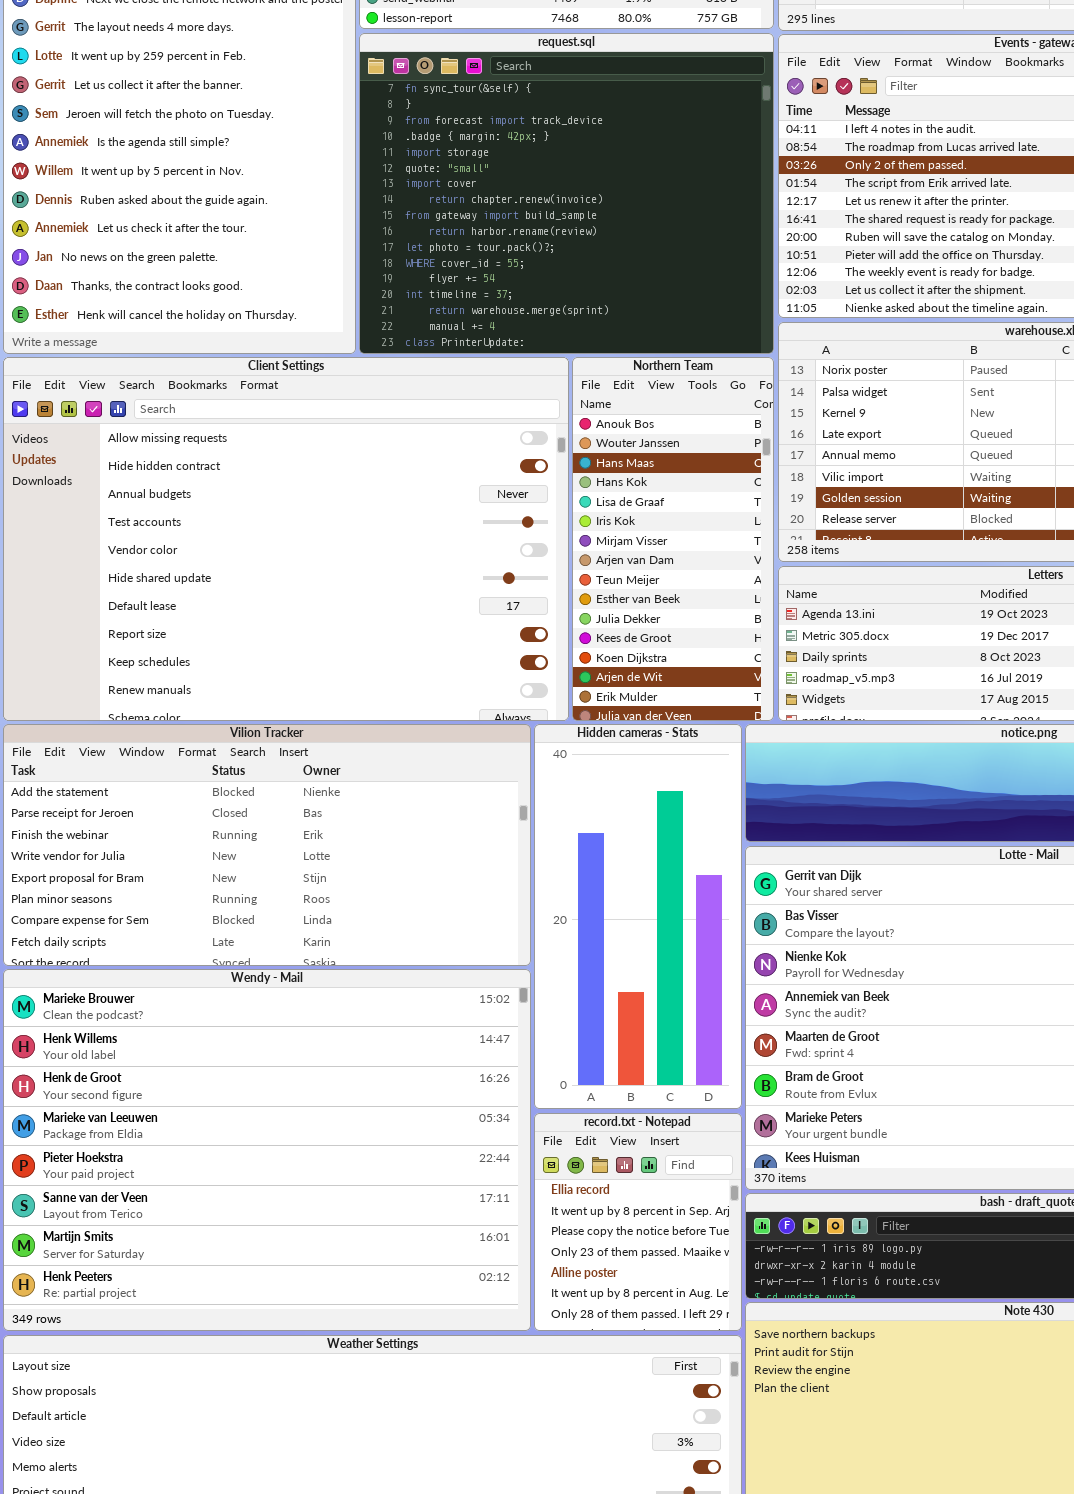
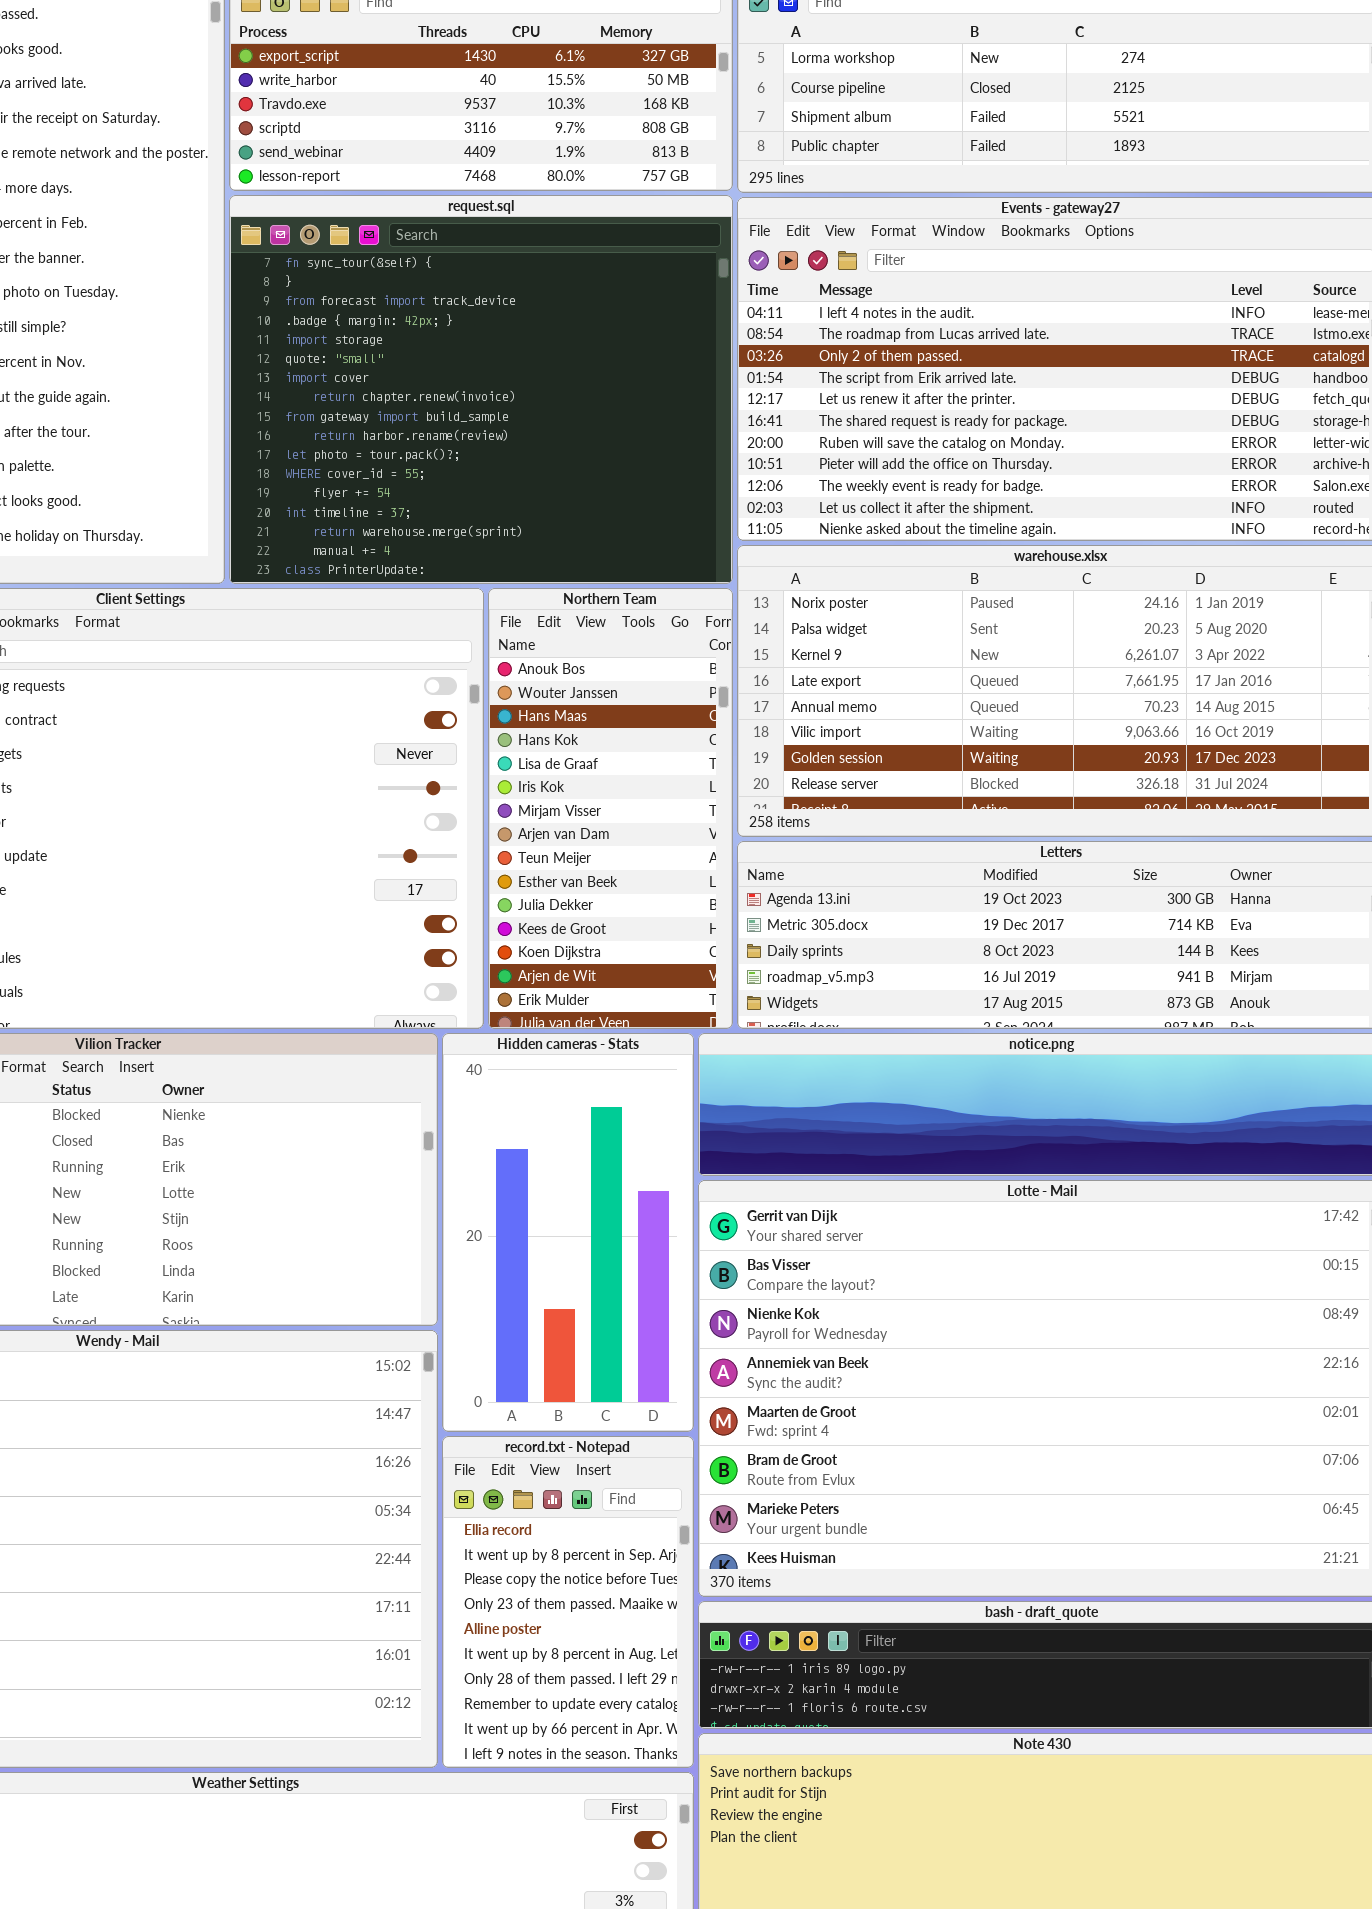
Hidden cameras - Stats: [534,724,742,1109] -> [442,1033,694,1432], resized
record.txt - Notepad: [534,1113,742,1331] -> [442,1436,694,1768], resized

